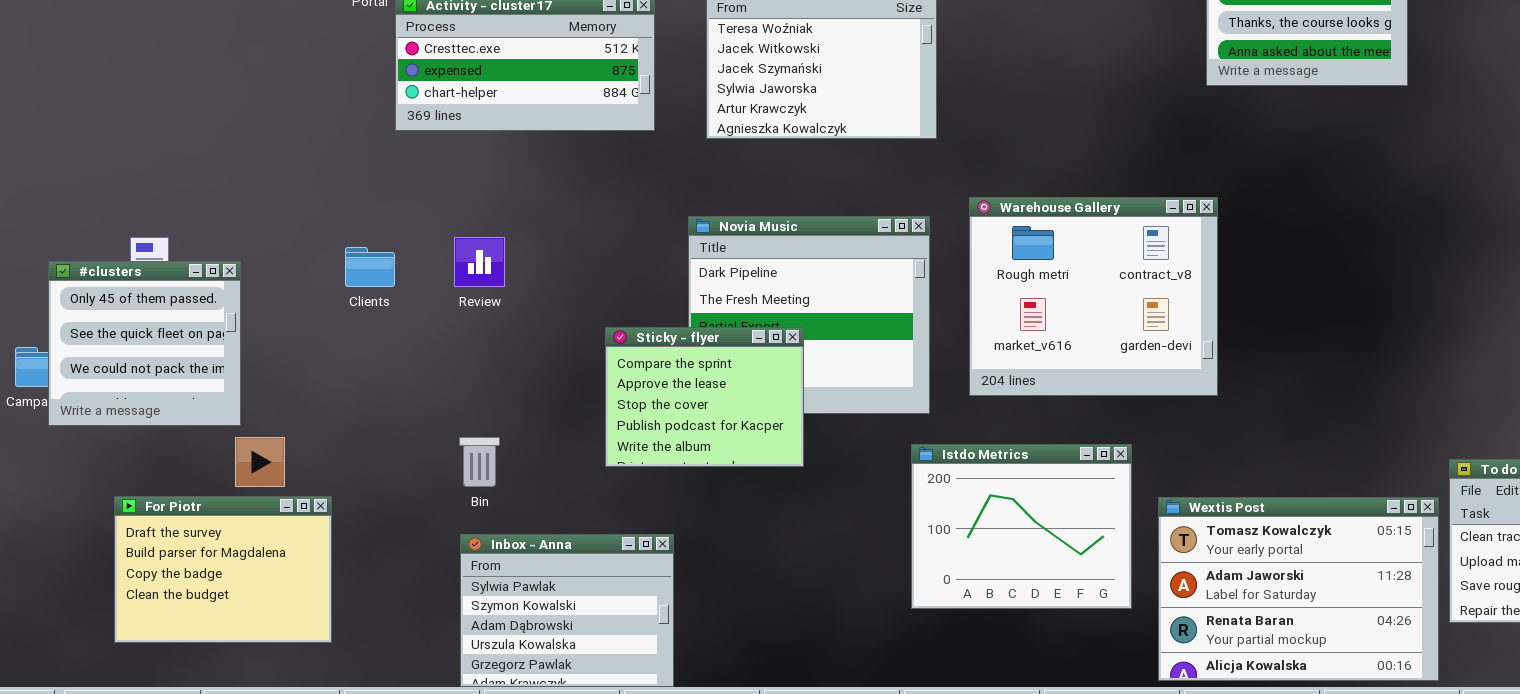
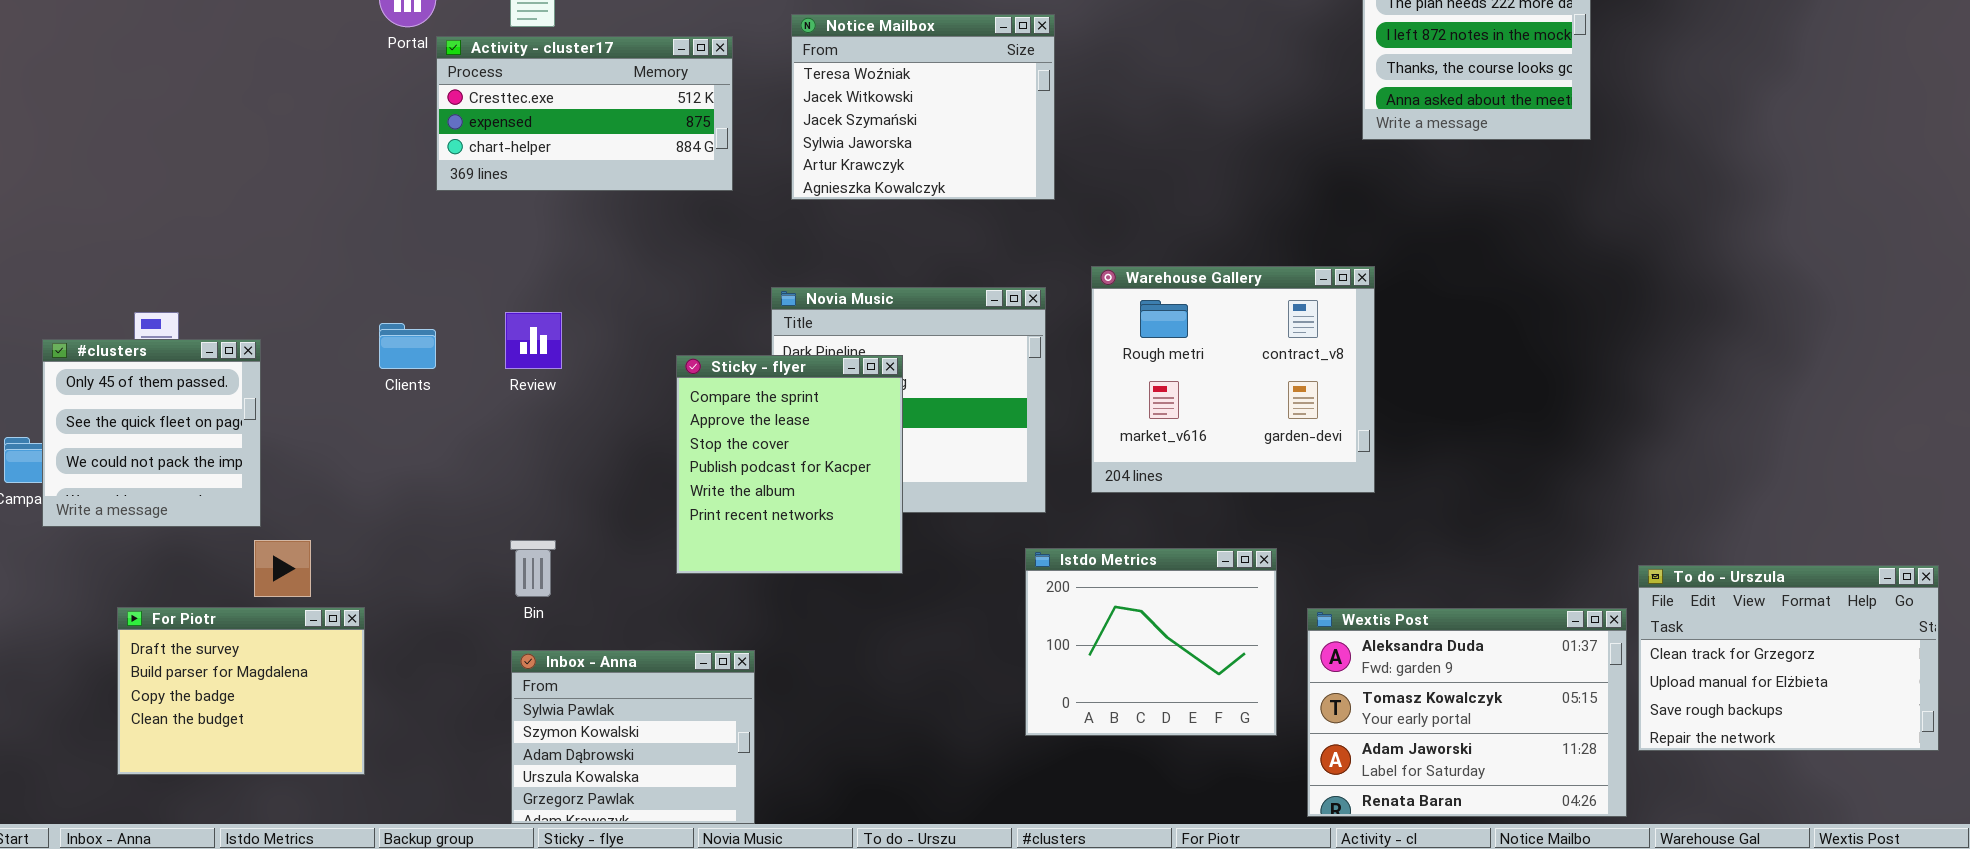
Sticky - flyer: [605,327,804,467] -> [676,355,903,574], resized
Wextis Post: [1158,497,1439,681] -> [1307,608,1627,817], scrolled up 1 row

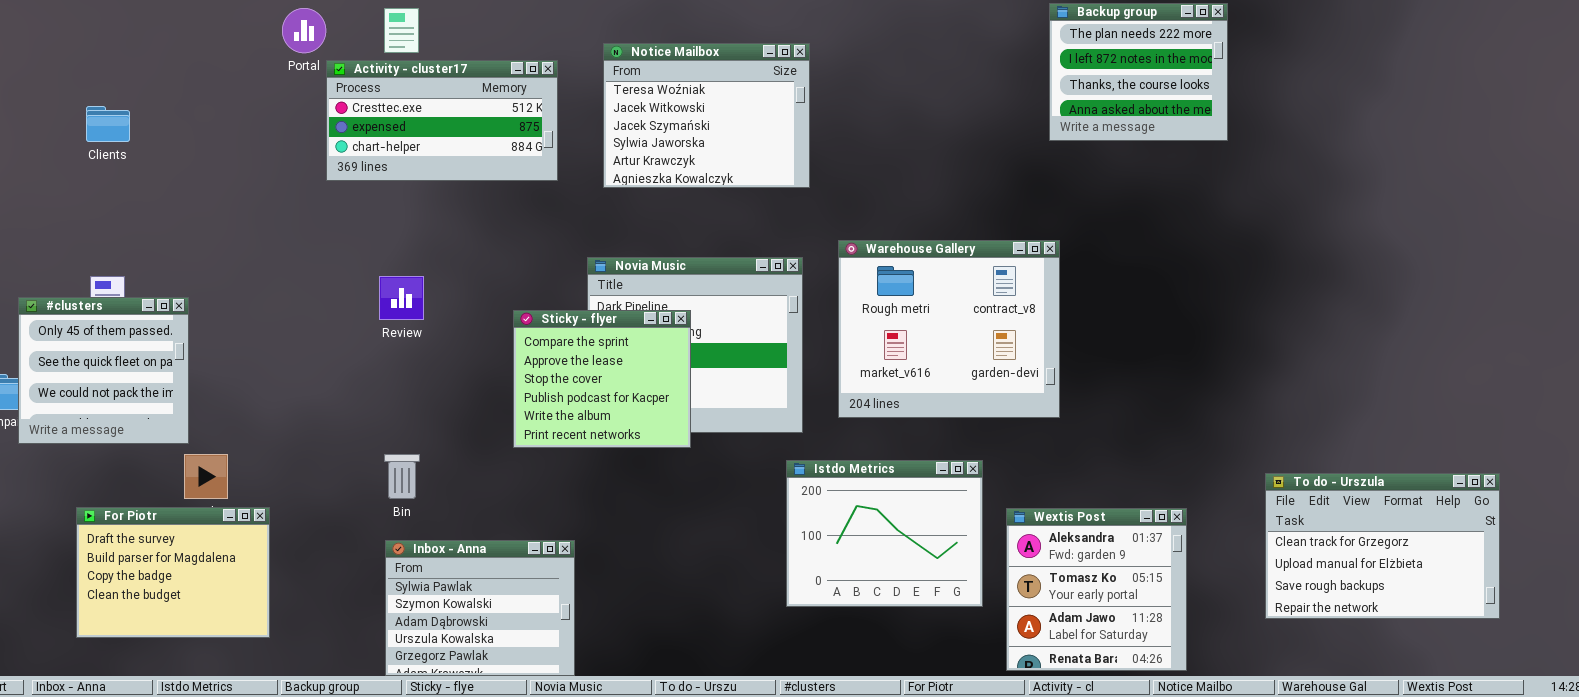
Clients: [379,323,436,369] -> [86,106,130,142], moved
Sticky - flyer: [676,355,903,574] -> [513,310,691,448], resized
Wextis Post: [1307,608,1627,817] -> [1006,508,1187,671], resized

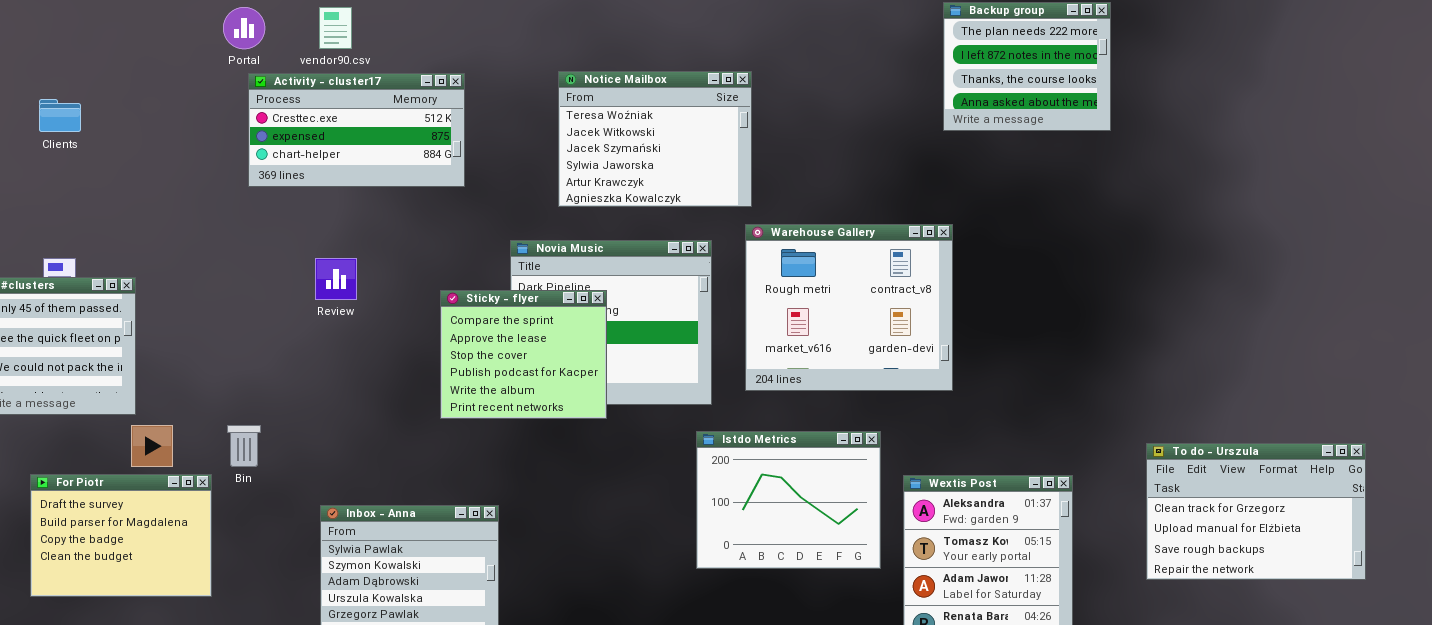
Notice Mailbox: [603,43,810,188] -> [558,71,752,207], moved
Activity - cluster17: [326,60,558,181] -> [248,73,465,187], moved
Bin: [384,454,420,499] -> [227,425,261,467], moved

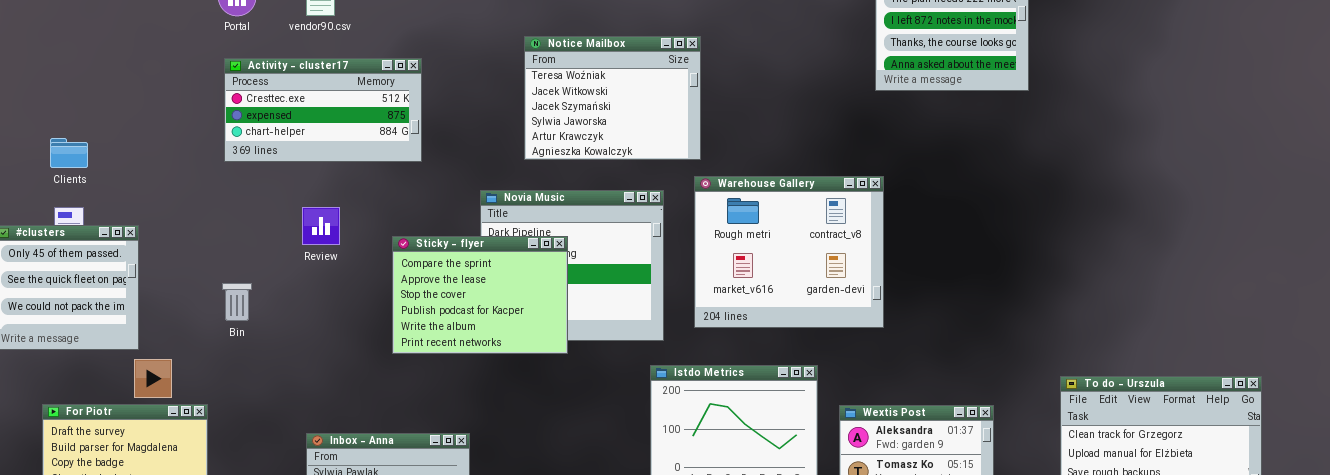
Activity - cluster17: [248,73,465,187] -> [224,58,422,162], moved
Clients: [39,99,81,132] -> [50,138,88,168], moved
Sticky - flyer: [440,290,607,419] -> [392,236,568,354], resized
Bin: [227,425,261,467] -> [222,283,252,321], moved

